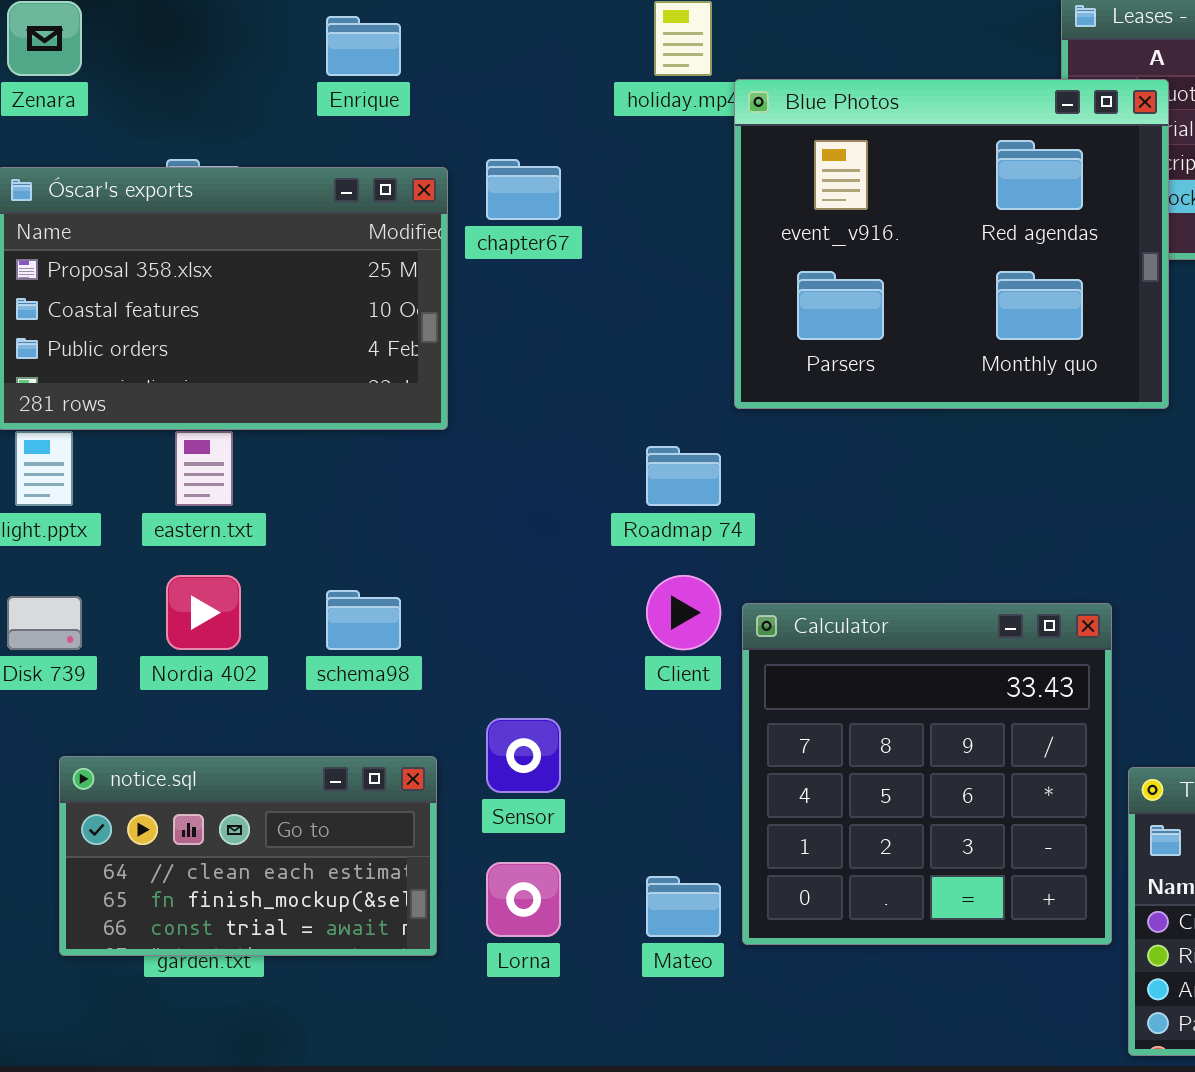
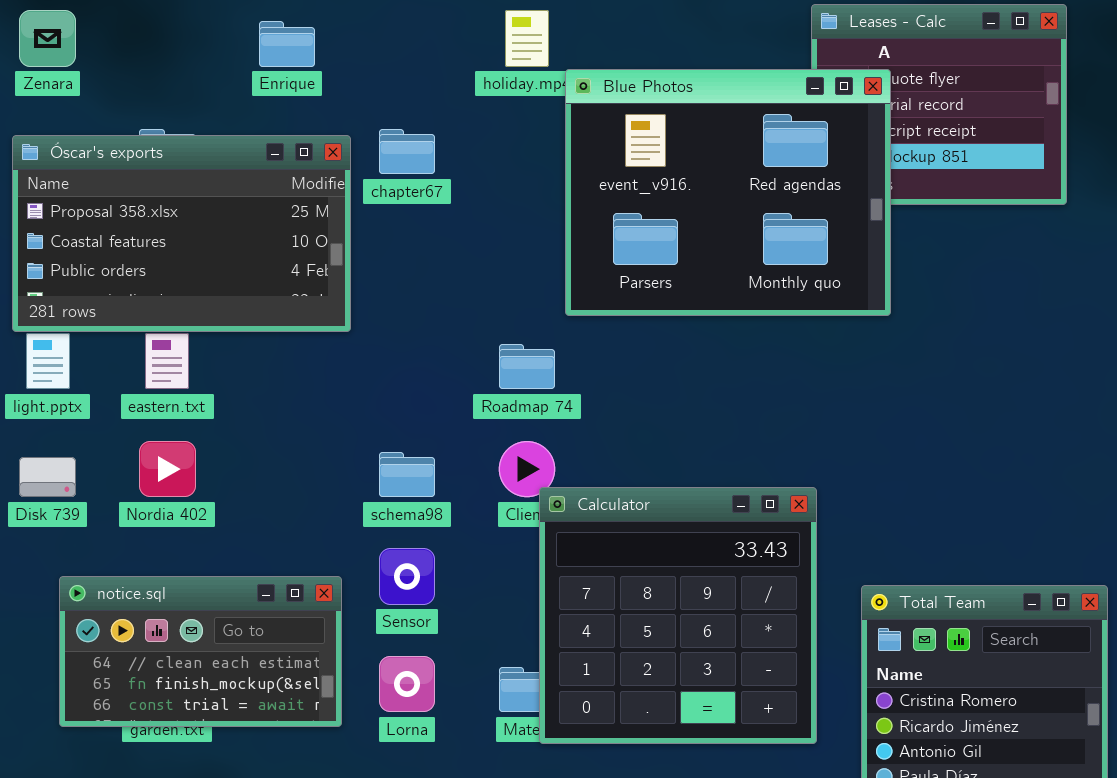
schema98: [326,590,401,650] -> [379,452,435,497], moved
Calculator: [742,603,1112,945] -> [539,487,817,744], moved

